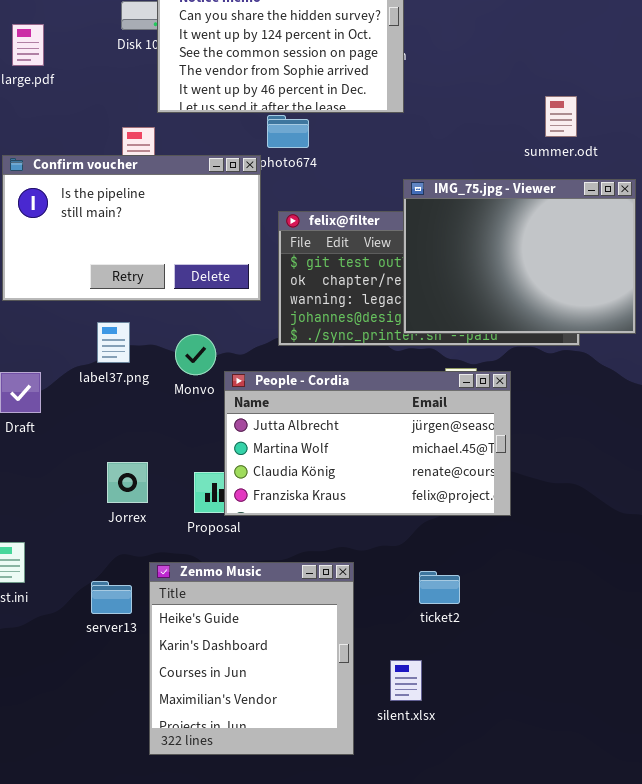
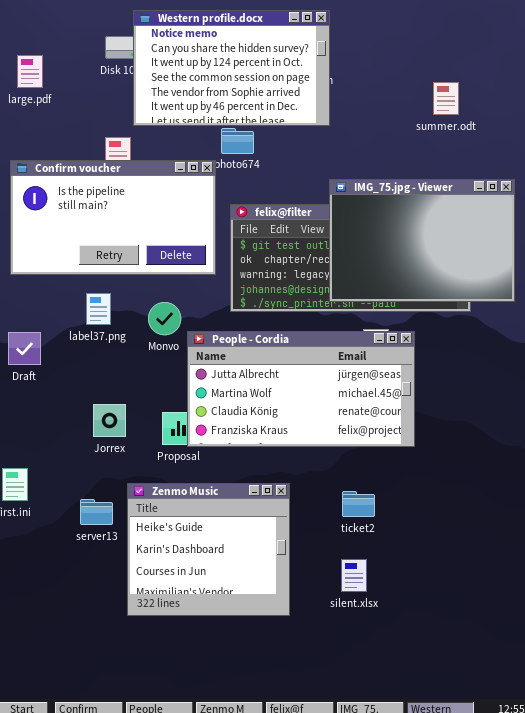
summer.odt: [545,96,577,137] -> [433,82,459,115], moved
Zenmo Music: [149,562,354,755] -> [127,483,290,616], resized
silent.xlsx: [390,660,422,701] -> [341,559,367,592], moved

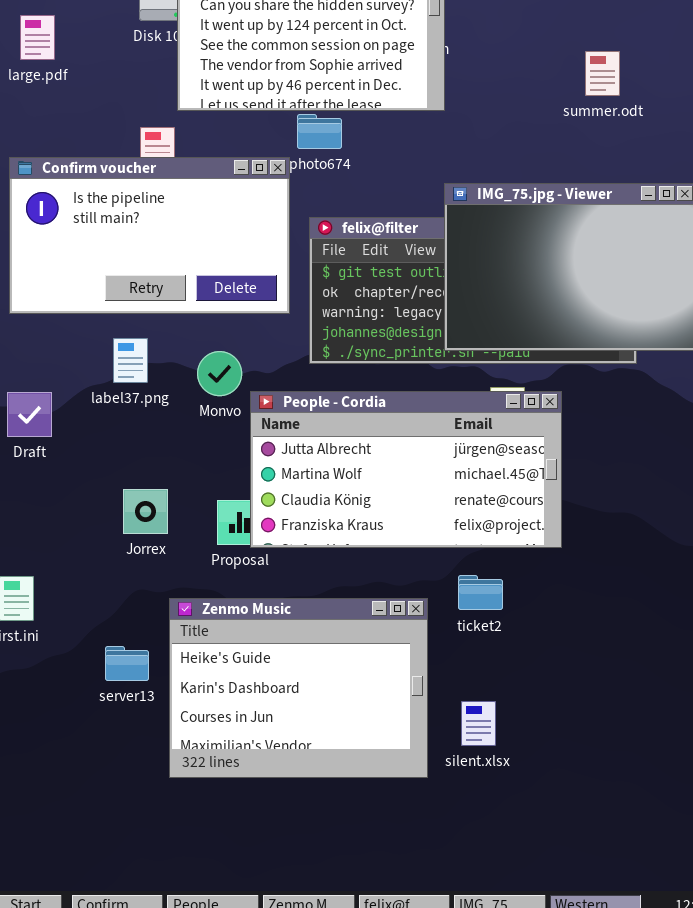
Zenmo Music: [127,483,290,616] -> [169,598,428,778], resized
ticket2: [342,491,375,517] -> [458,575,503,610], moved
server13: [80,499,113,525] -> [105,646,149,681], moved

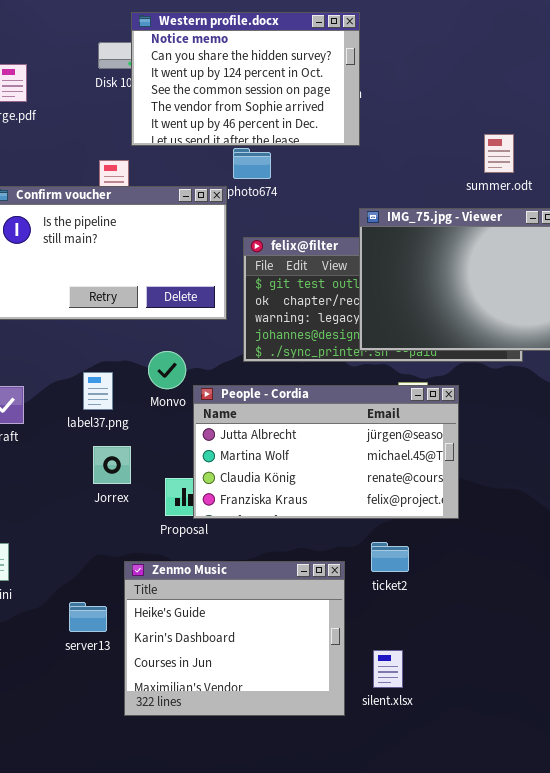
summer.odt: [585,51,620,96] -> [484,134,514,173], moved
label37.png: [113,338,148,383] -> [83,372,113,410], moved
Jorrex: [123,489,168,534] -> [93,446,131,484], moved

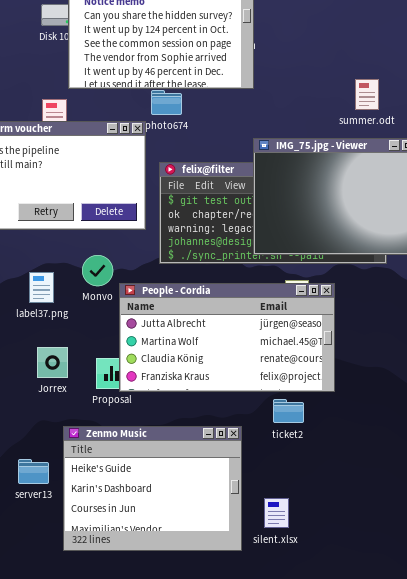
Jorrex: [93,446,131,484] -> [37,347,68,378], moved
ticket2: [371,542,409,572] -> [273,399,304,423], moved

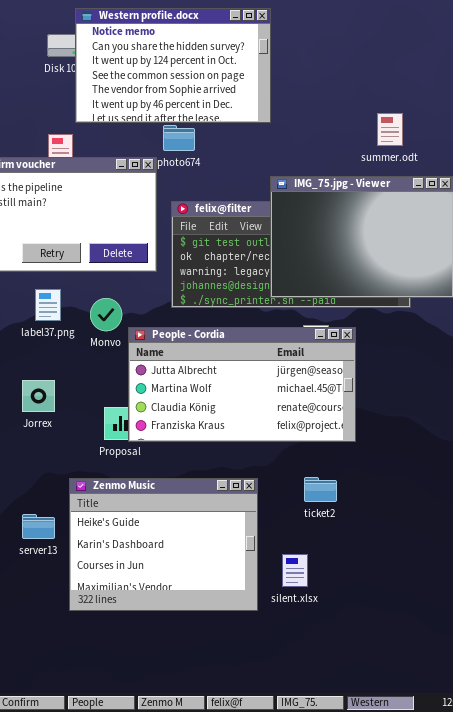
label37.png: [29,272,54,303] -> [35,289,61,321], moved
Jorrex: [37,347,68,378] -> [22,380,55,412], moved
ticket2: [273,399,304,423] -> [304,477,337,502], moved

